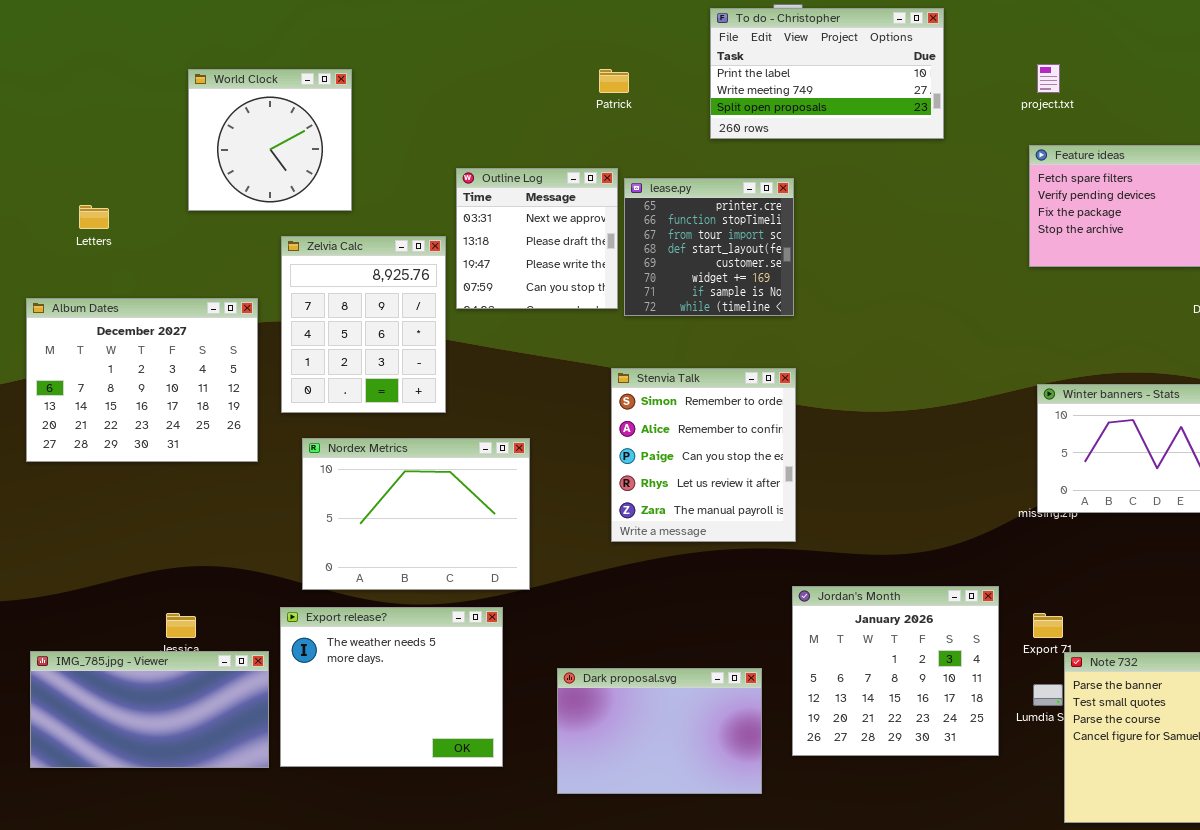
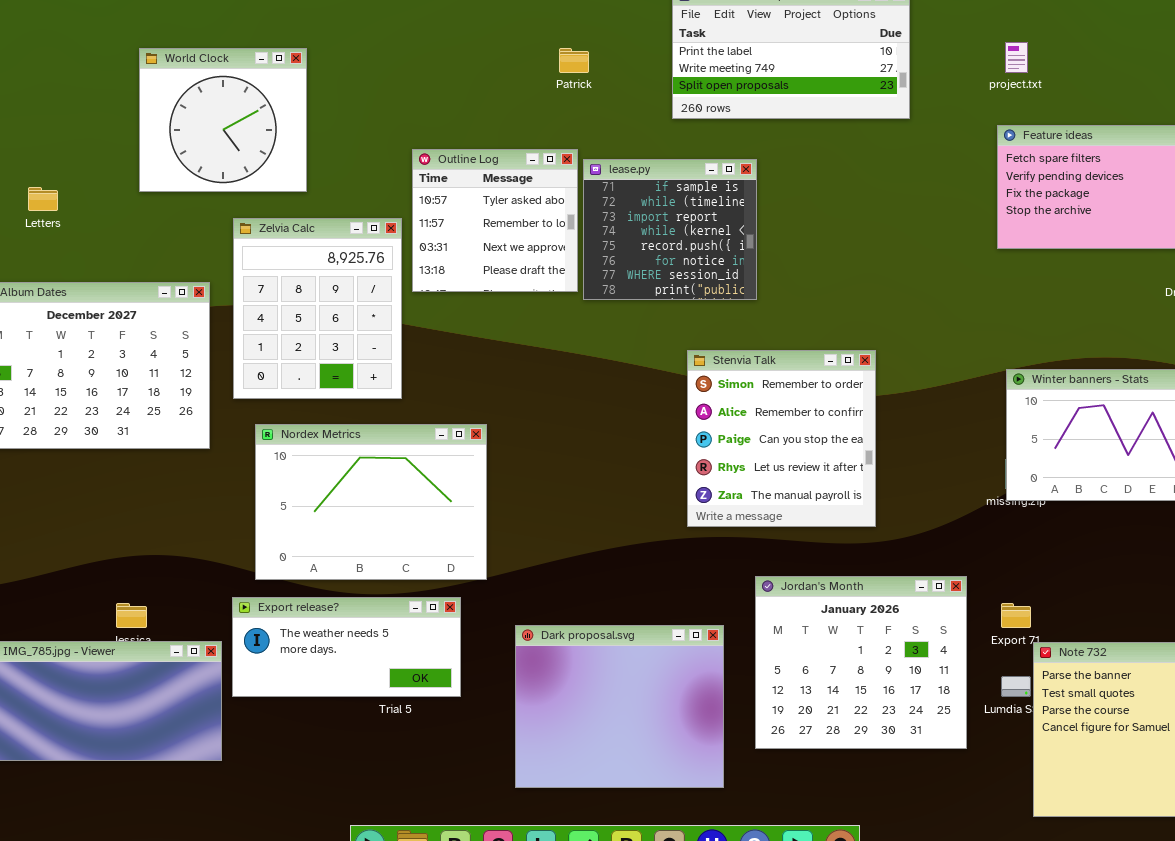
Outline Log: [456,168,618,309] -> [412,149,578,292], scrolled up 2 rows
lease.py: [624,178,794,316] -> [583,159,757,300], scrolled down 6 rows
Stenvia Talk: [611,368,796,542] -> [687,350,876,527], moved
Export release?: [280,607,503,767] -> [232,597,461,697], resized
Dark proposal.svg: [557,668,762,794] -> [515,625,724,788], resized

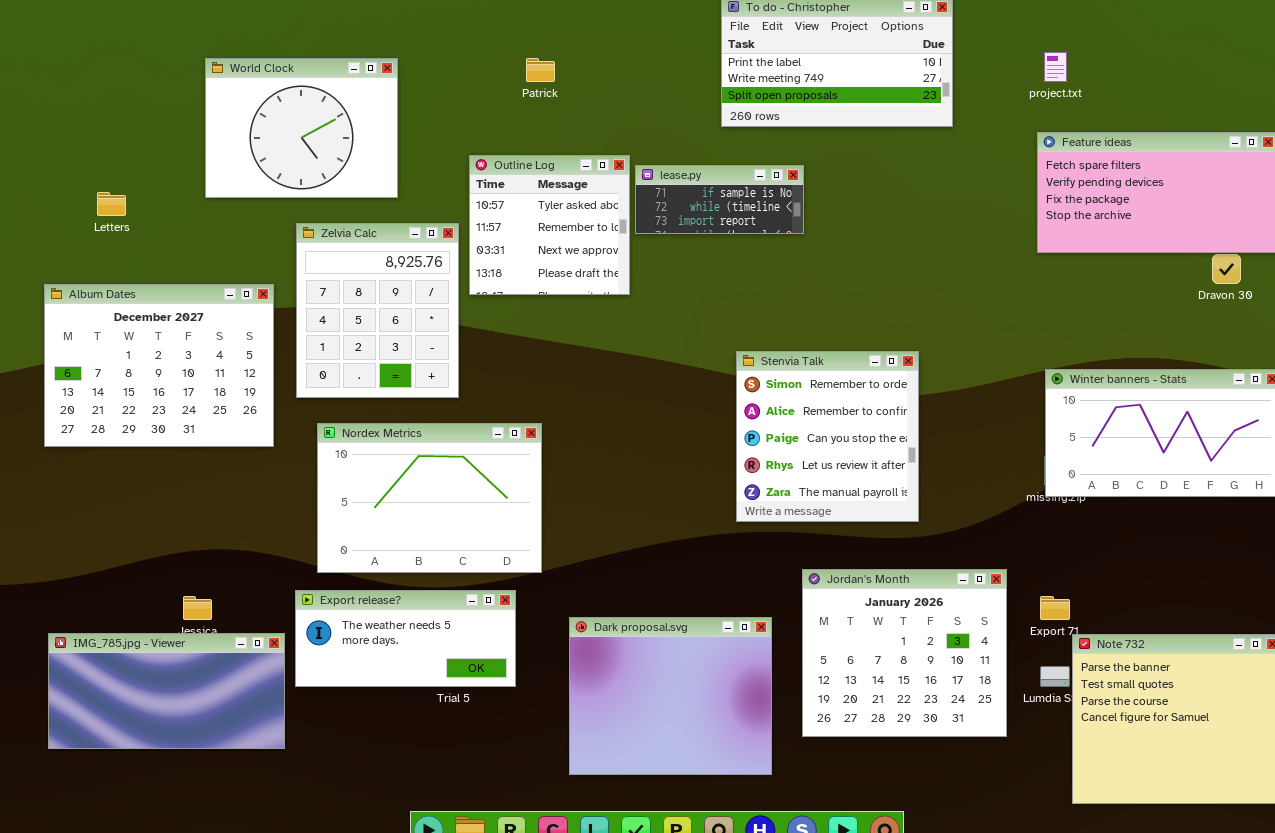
World Clock: [139,48,307,192] -> [205,58,398,198], resized
Patrick: [559,48,589,73] -> [526,58,555,82], moved
lease.py: [583,159,757,300] -> [635,165,804,234], resized

